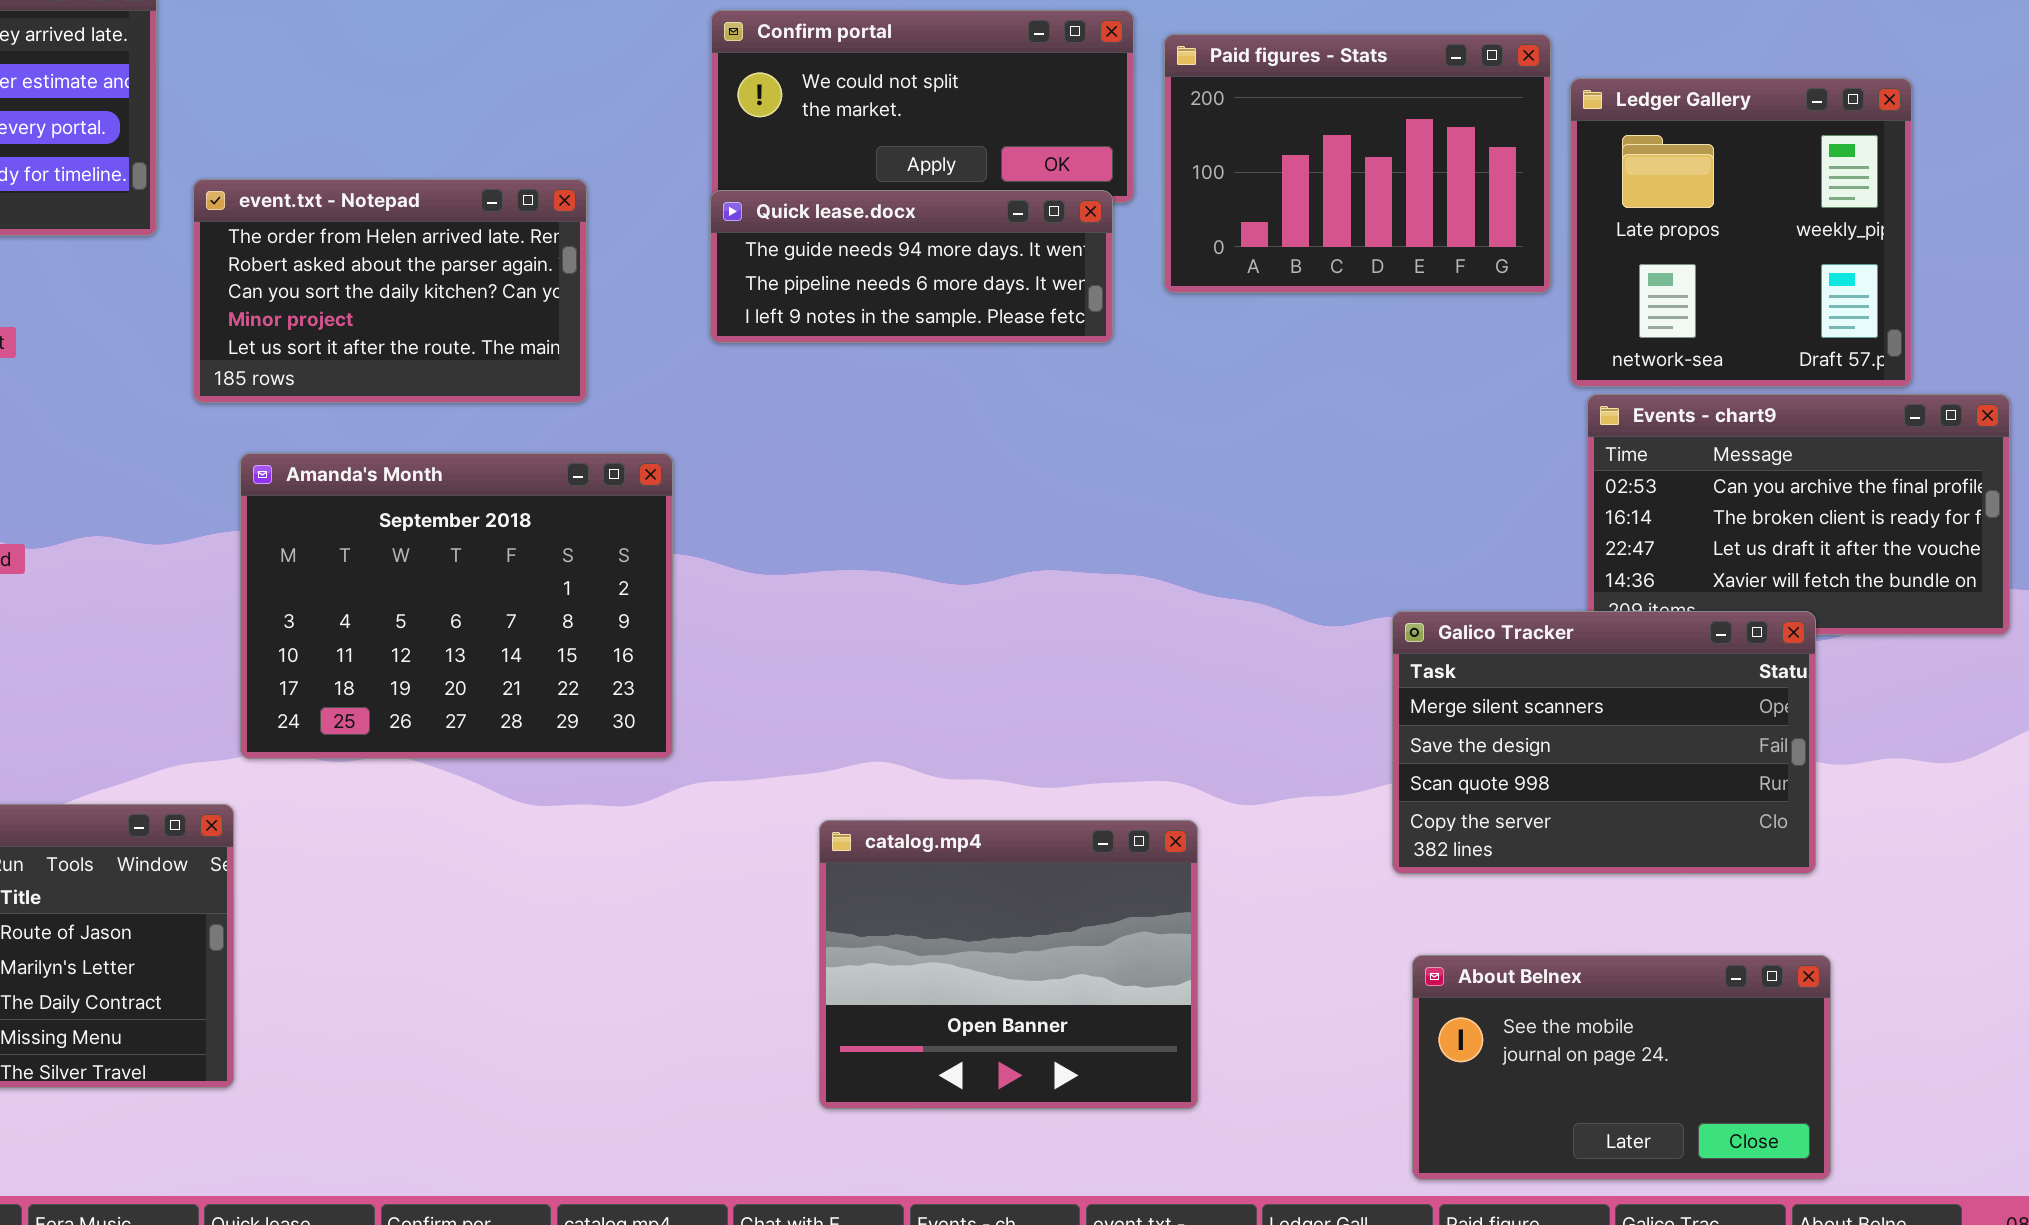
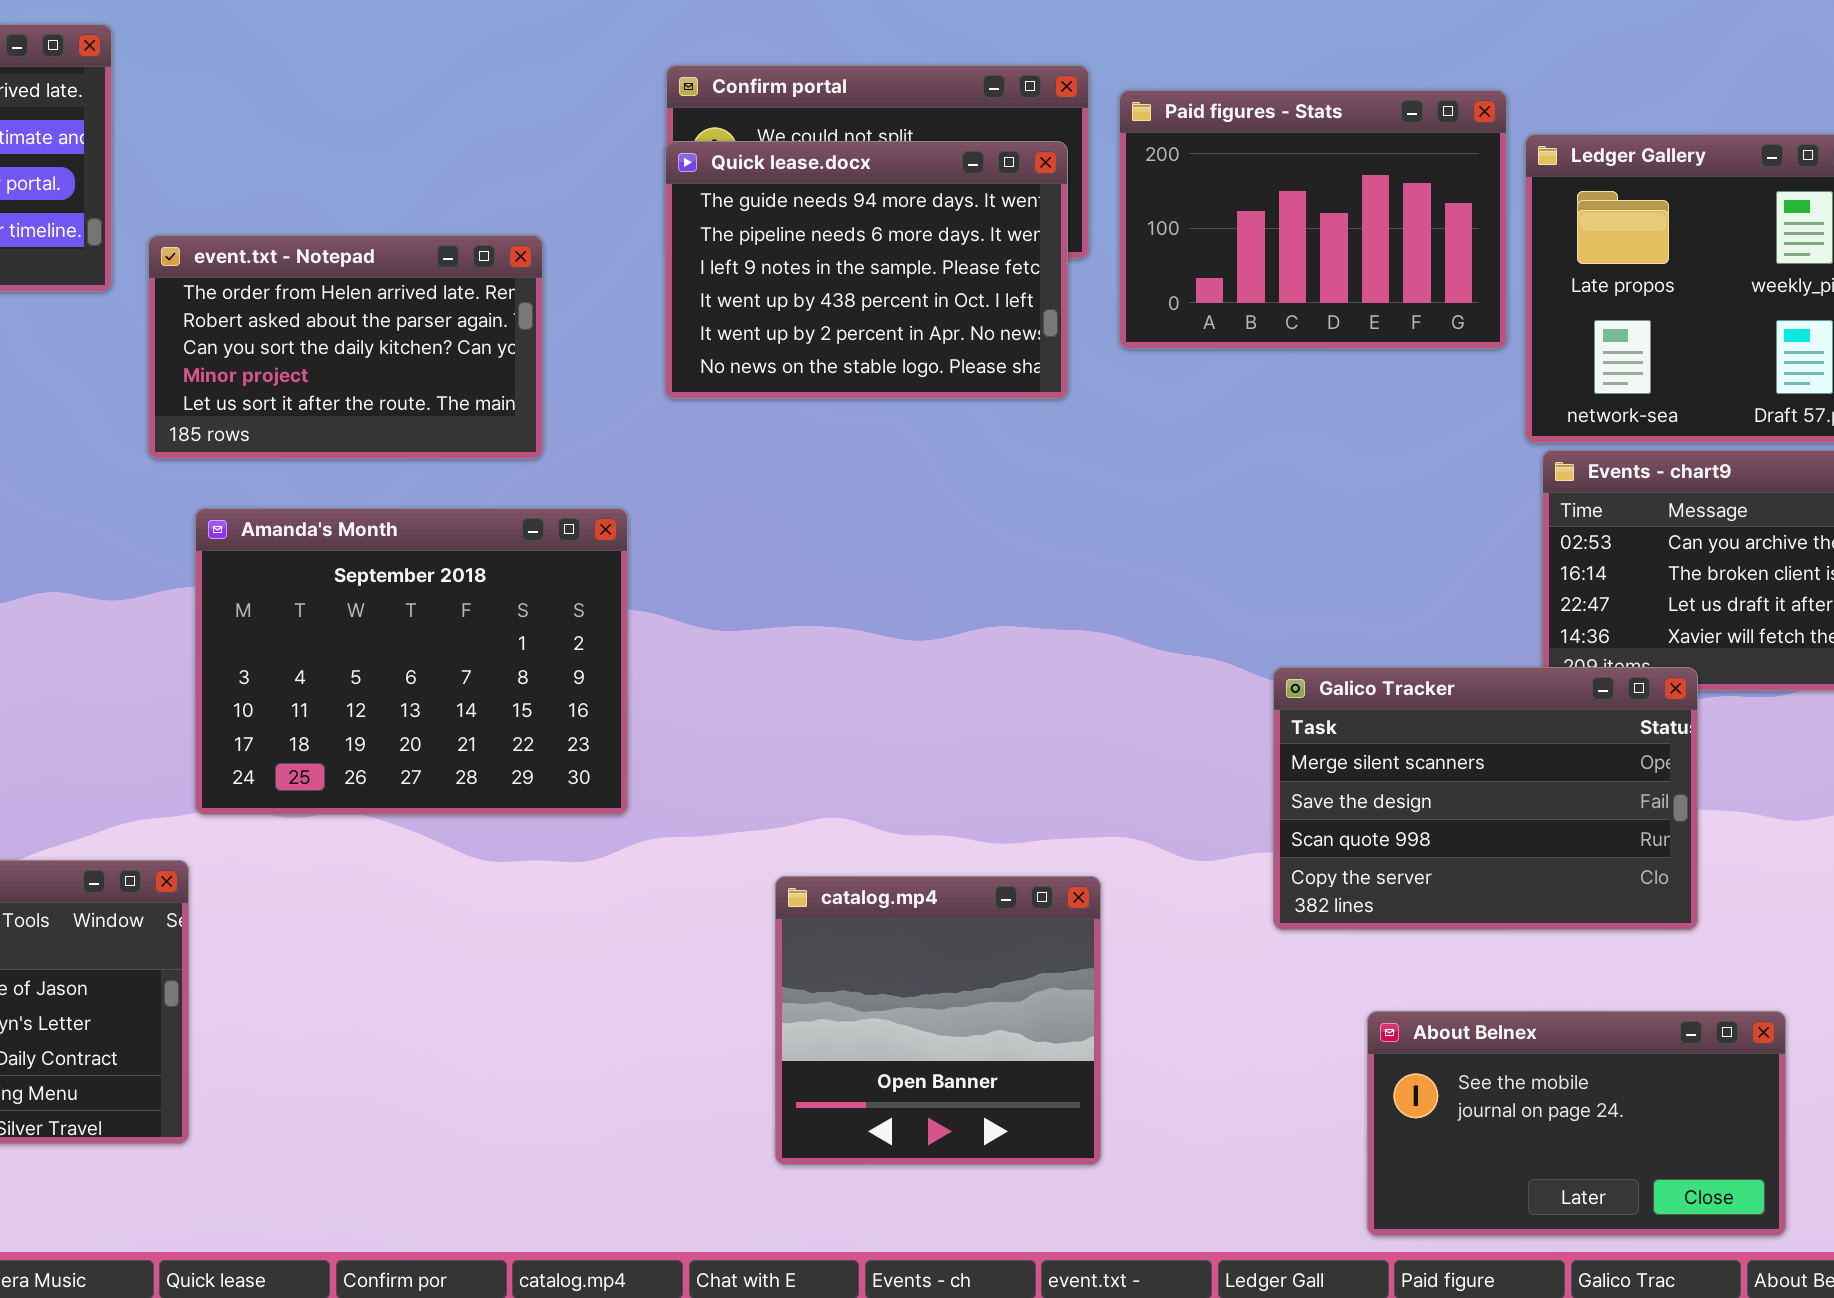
Quick lease.docx: [710,190,1113,343] -> [665,141,1068,399], resized
Galico Tracker: [1392,611,1816,874] -> [1273,667,1698,930], moved
catalog.mp4: [819,820,1198,1109] -> [775,876,1101,1165], resized

